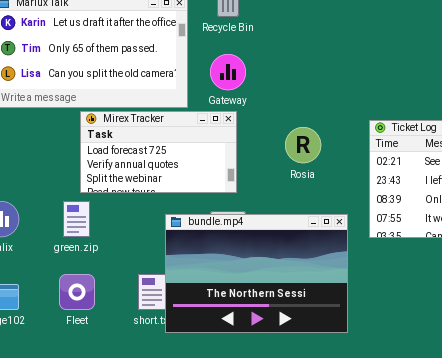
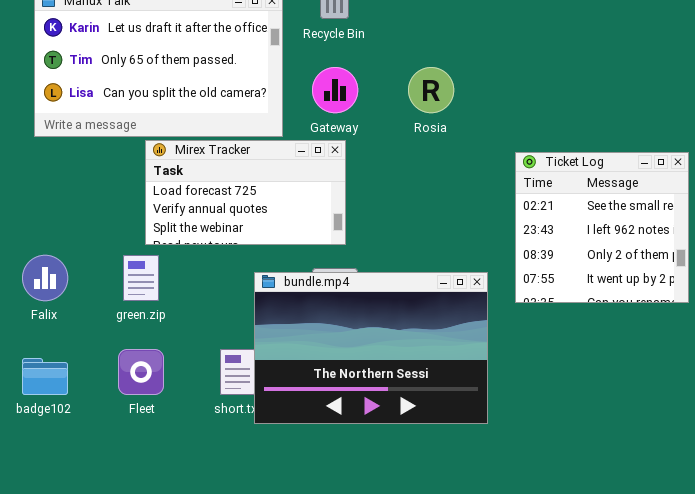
Rosia: [285,127,321,163] -> [408,67,454,113], moved

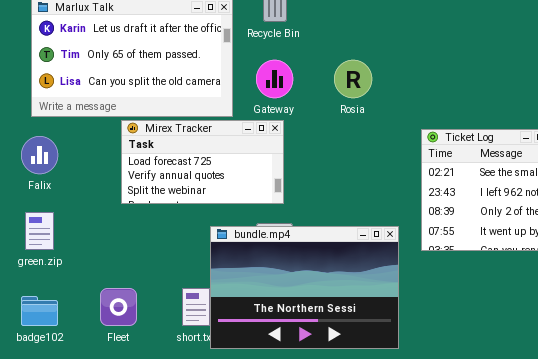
Falix: [22,255,68,301] -> [21,136,58,174], moved
green.zip: [123,255,159,301] -> [25,212,54,250], moved

